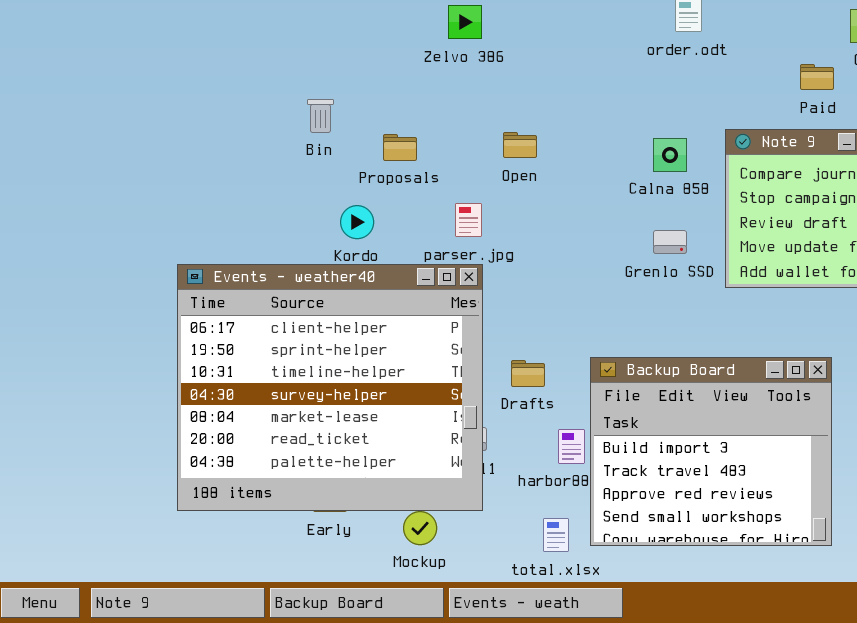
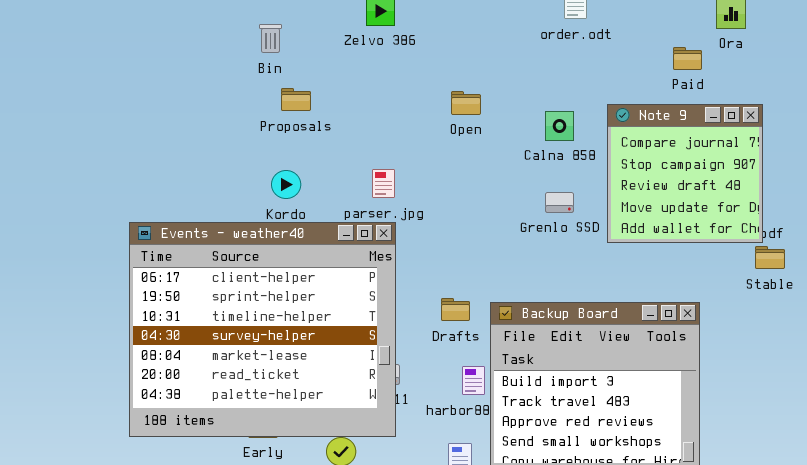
Bin: [307,99,334,133] -> [259,24,282,53], moved
Open: [503,132,537,158] -> [451,91,481,115], moved
Proposals: [383,134,417,161] -> [281,88,311,111], moved
Drafts: [511,360,545,387] -> [441,298,470,321], moved

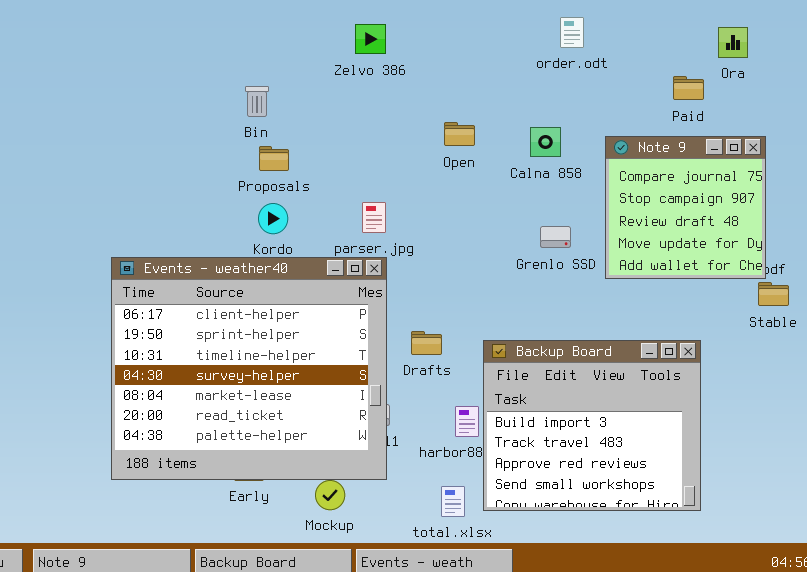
Bin: [259,24,282,53] -> [245,86,269,117], moved
Proposals: [281,88,311,111] -> [259,146,289,171], moved
Calna 858: [545,111,574,141] -> [530,127,561,157], moved
Drafts: [441,298,470,321] -> [411,331,442,355], moved

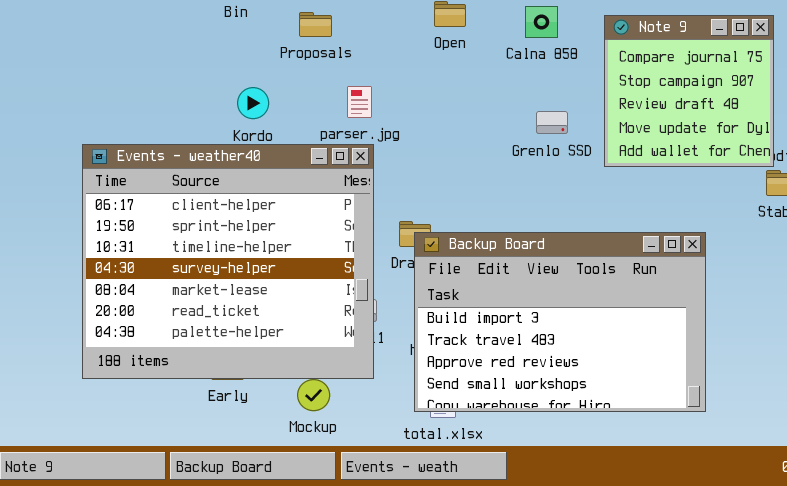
Proposals: [259,146,289,171] -> [299,12,332,37], moved
Backup Board: [483,340,701,511] -> [414,232,706,412], resized

